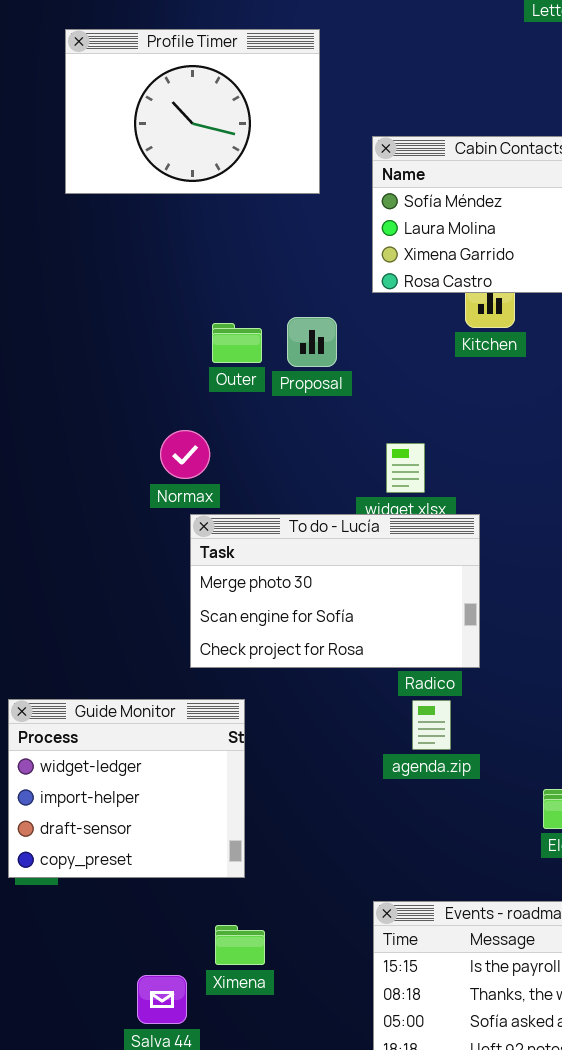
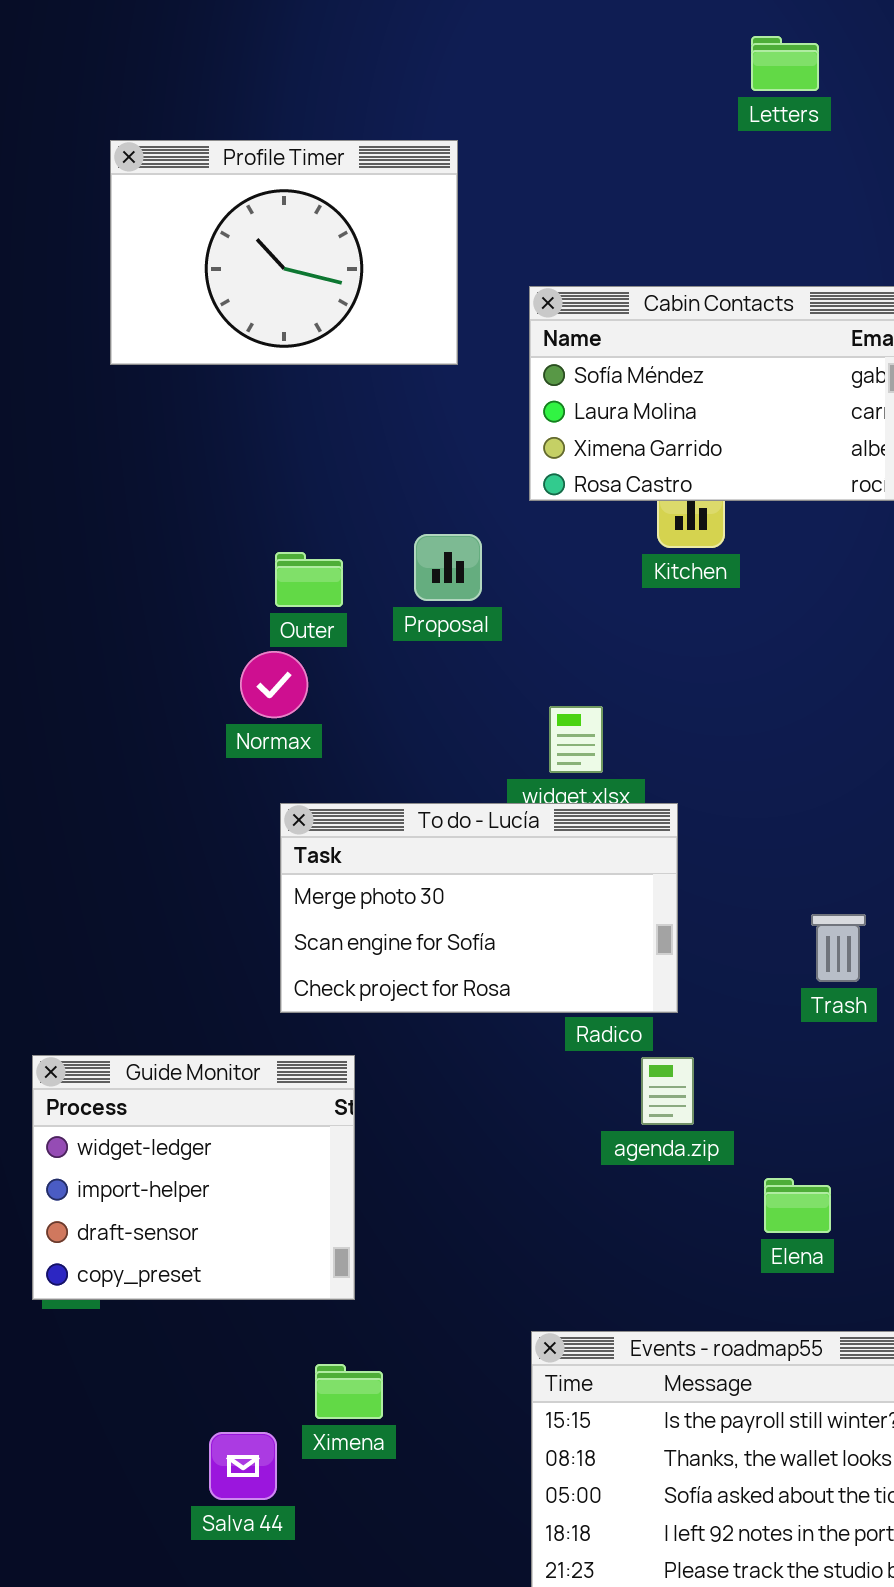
Outer: [212,323,262,363] -> [275,552,343,607], moved
Normax: [160,430,210,479] -> [240,651,308,718], moved
agenda.zip: [412,700,451,750] -> [641,1057,694,1125], moved

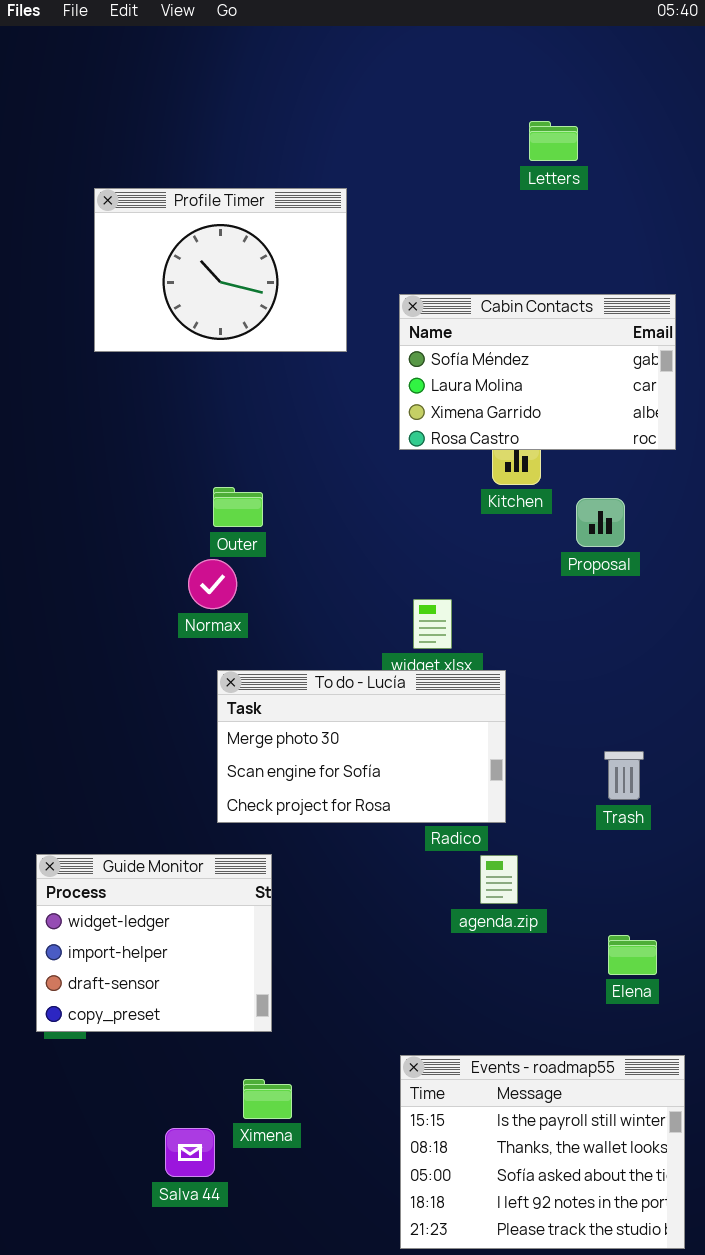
Letters: [751,36,819,91] -> [529,121,578,161], moved
Proposal: [414,534,482,601] -> [576,498,625,547], moved
Elena: [764,1178,831,1233] -> [608,935,657,975], moved

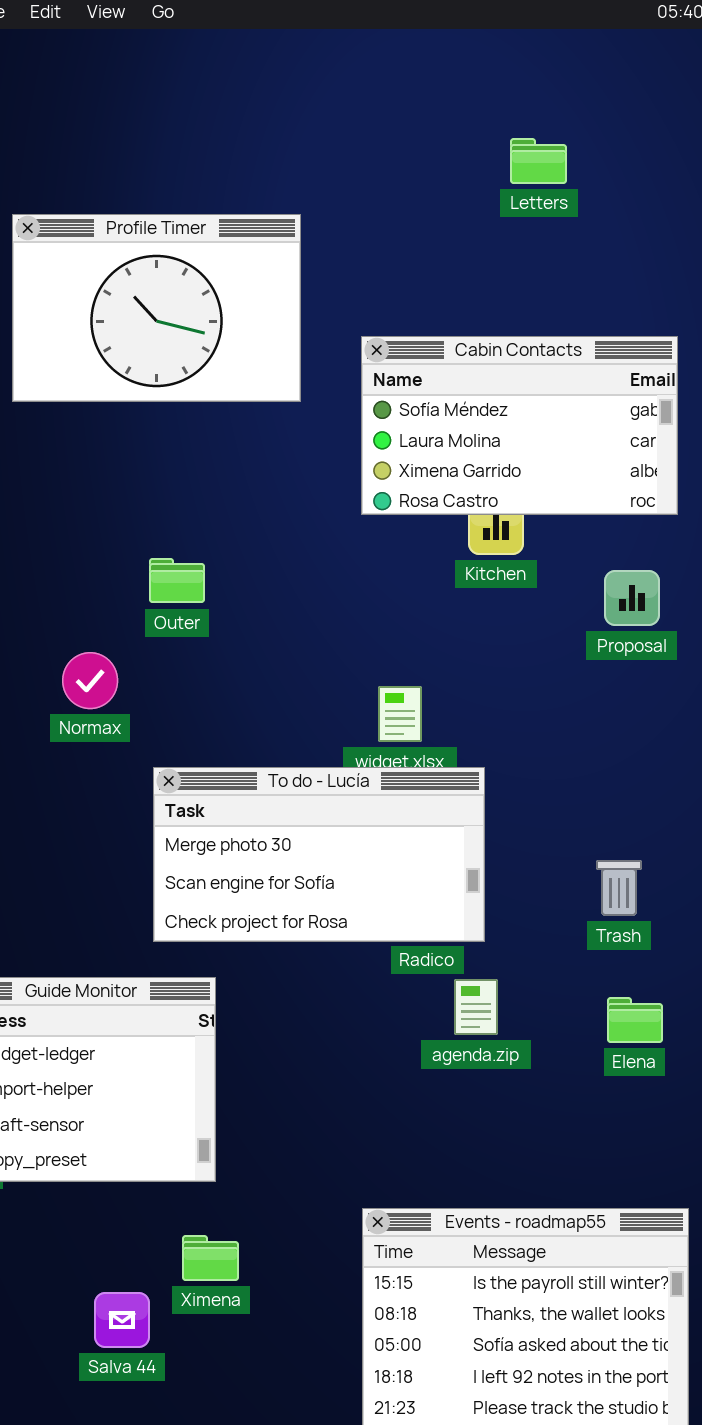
Proposal: [576,498,625,547] -> [604,570,660,626], moved
Normax: [188,559,237,609] -> [62,652,118,709], moved
Elena: [608,935,657,975] -> [607,997,663,1043], moved

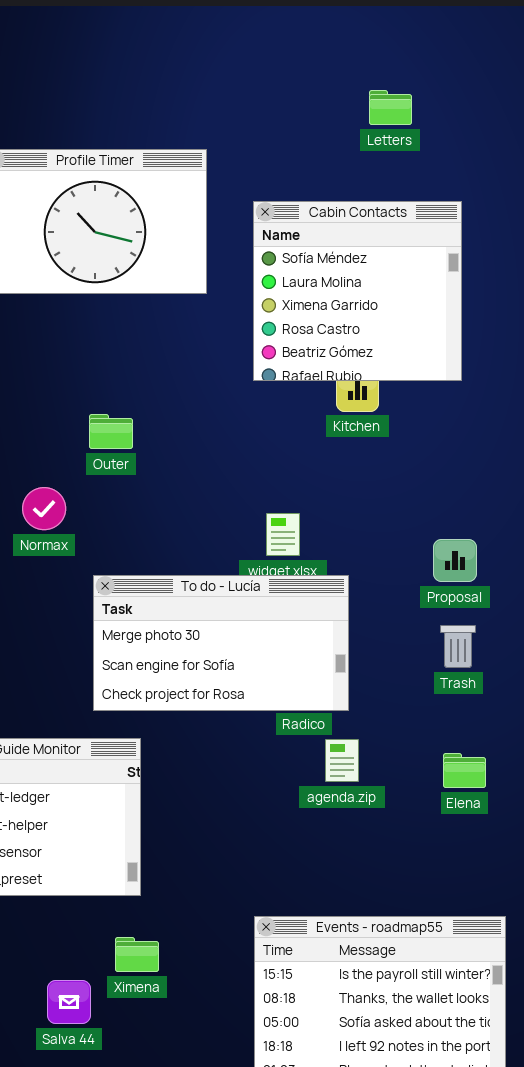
Cabin Contacts: [361,336,678,515] -> [253,201,462,381], resized
Proposal: [604,570,660,626] -> [433,539,477,582], moved
Trash: [596,860,642,916] -> [440,625,476,668], moved

